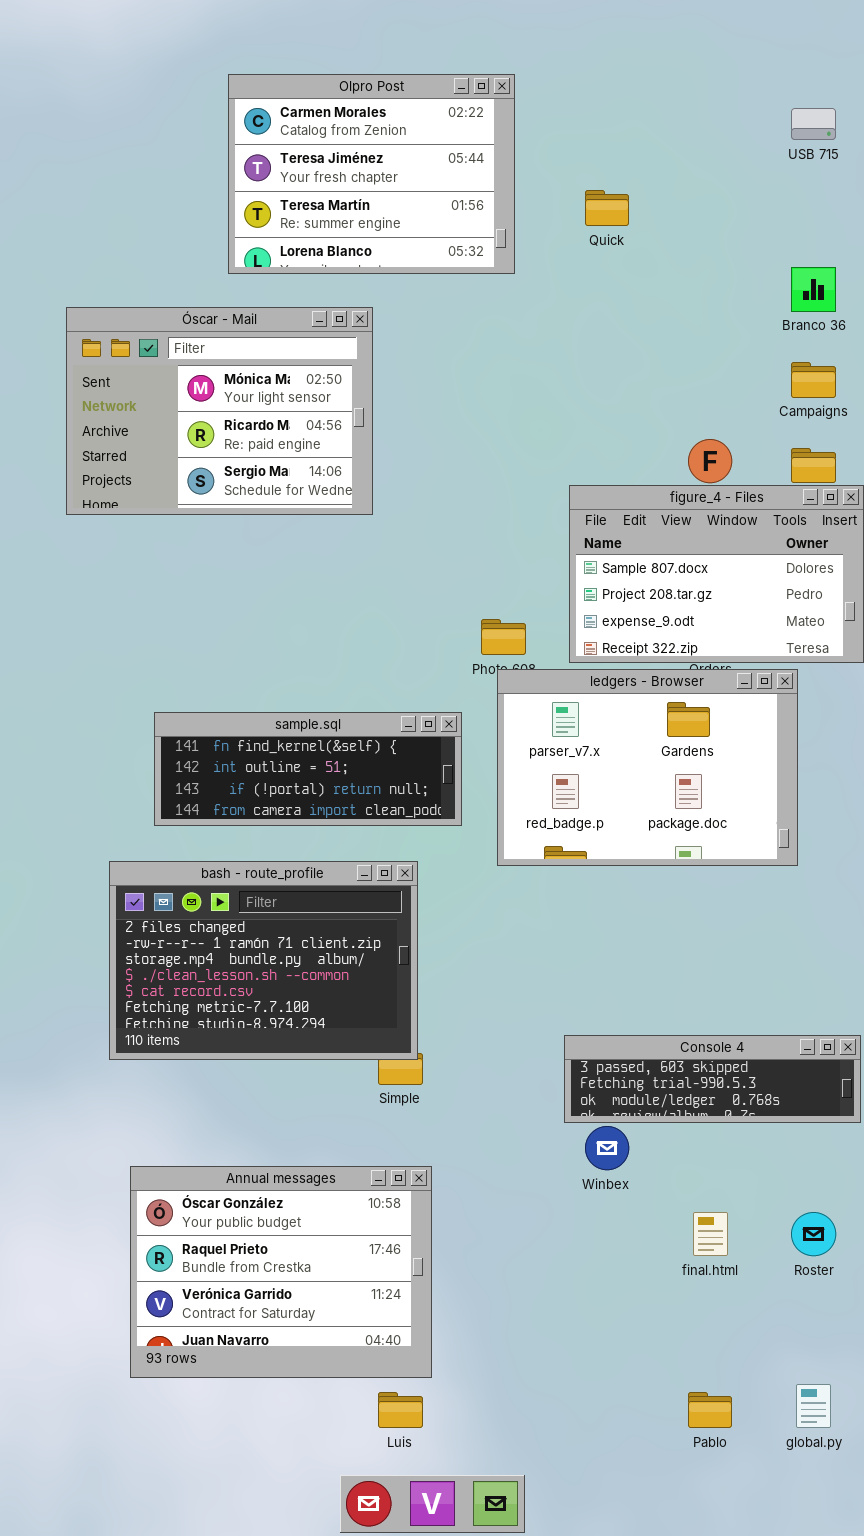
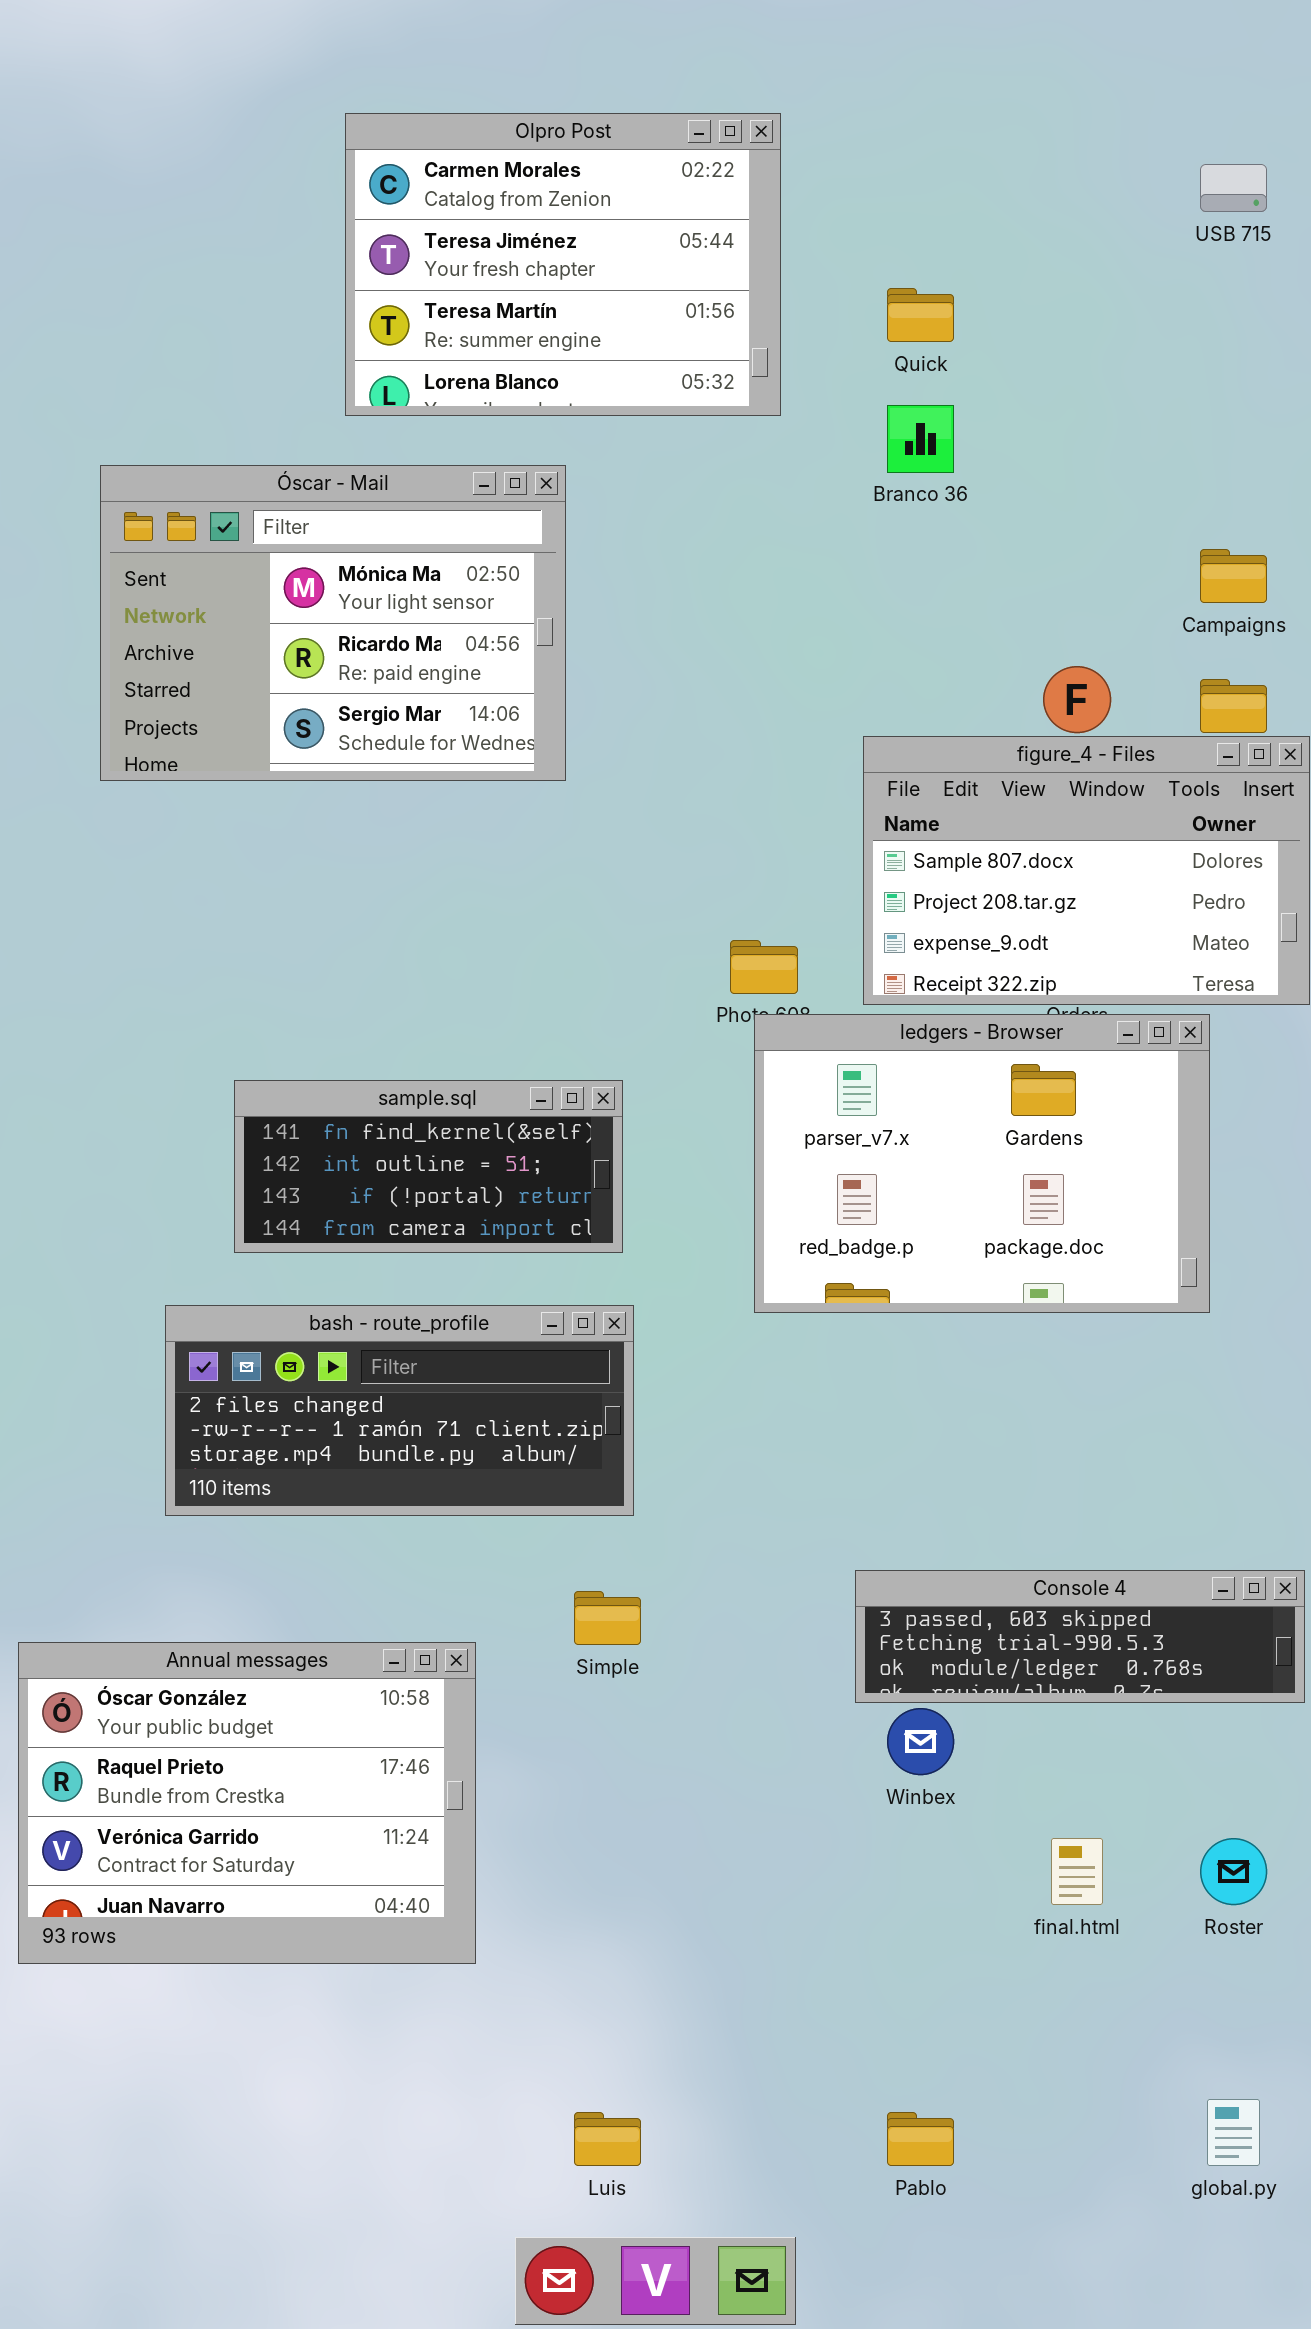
Branco 36: [791,267,836,312] -> [887,405,954,473], moved
sample.sql: [154,712,462,826] -> [234,1080,623,1253], resized
bash - route_profile: [109,861,418,1060] -> [165,1305,634,1516], resized
Annual messages: [130,1166,432,1378] -> [18,1642,476,1964], moved
Pablo: [688,1392,732,1428] -> [887,2112,954,2166], moved

